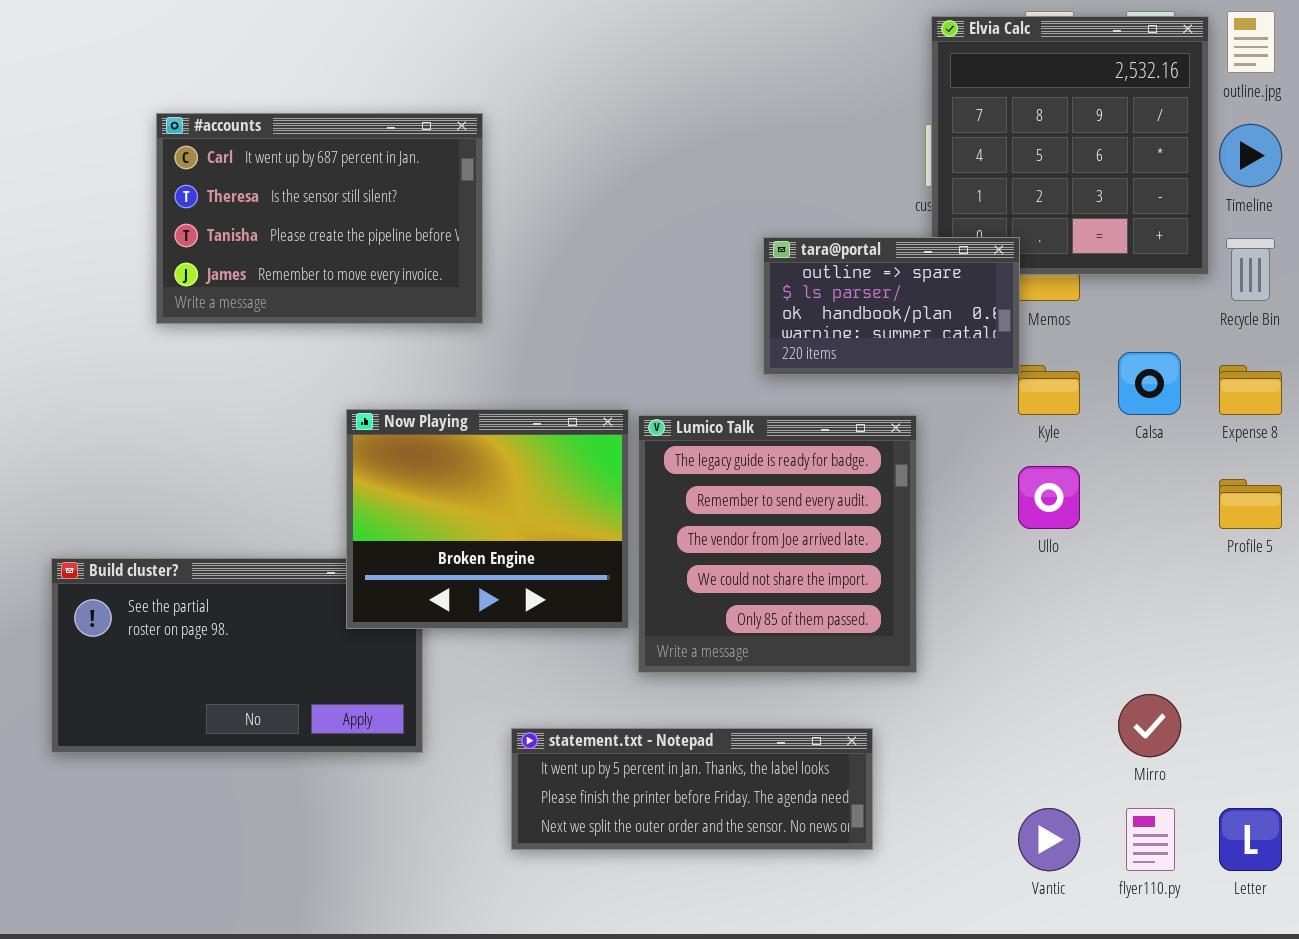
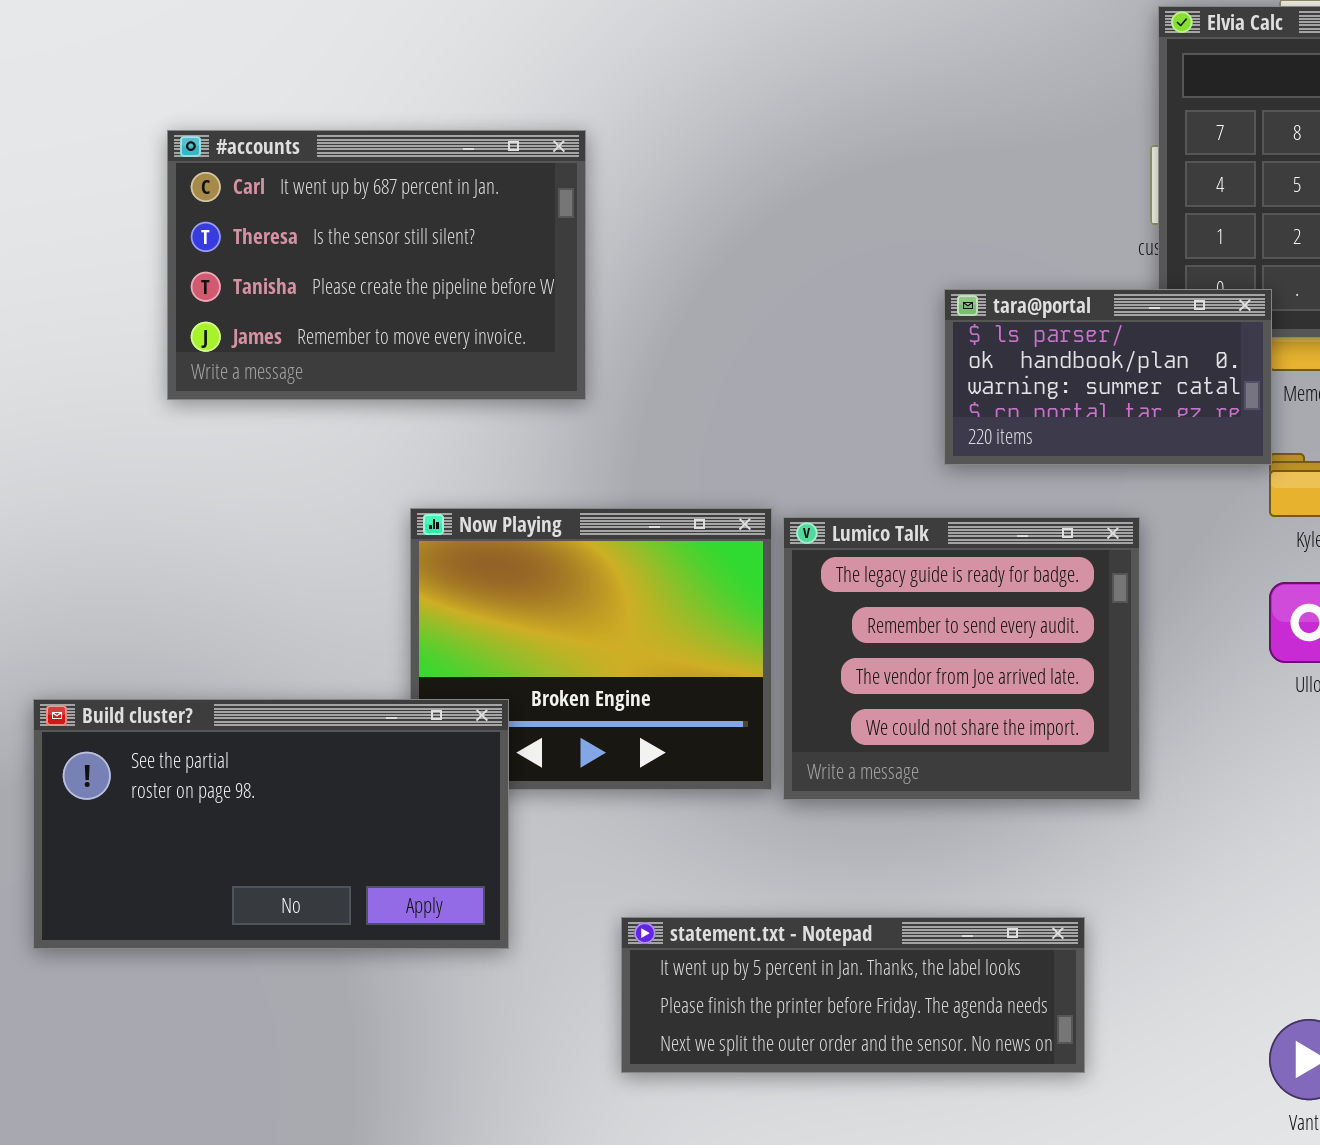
tara@portal: [763,237,1020,375] -> [944,289,1272,465], scrolled down 1 row
Lumico Talk: [638,415,917,673] -> [783,517,1140,800], resized
Build cluster?: [51,558,423,753] -> [33,699,509,949], raised

